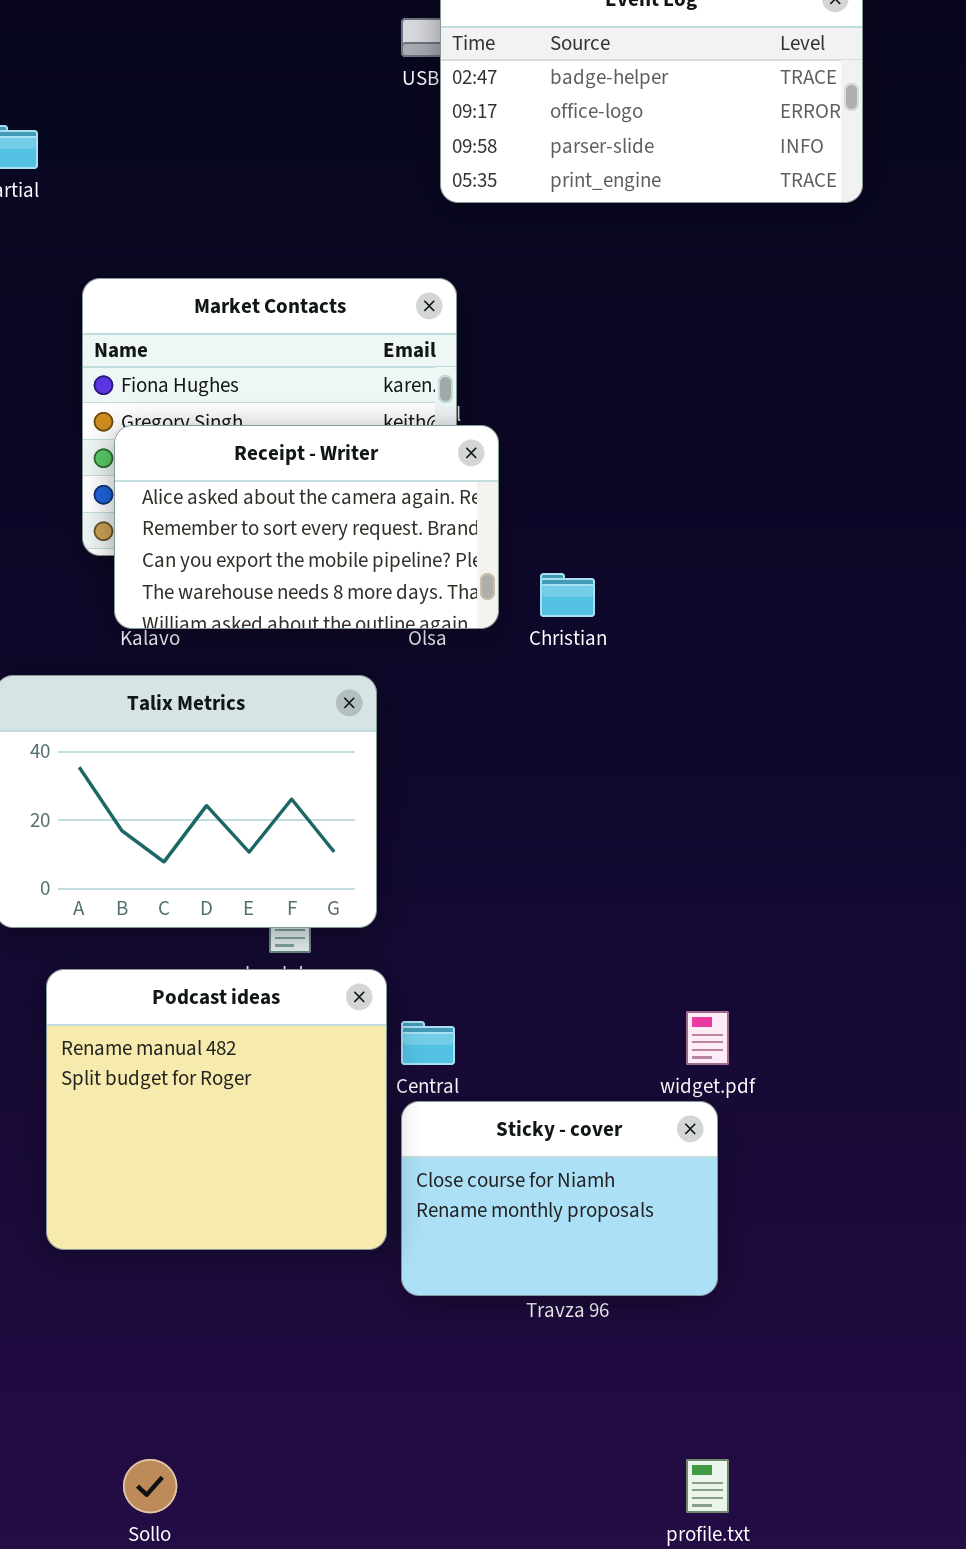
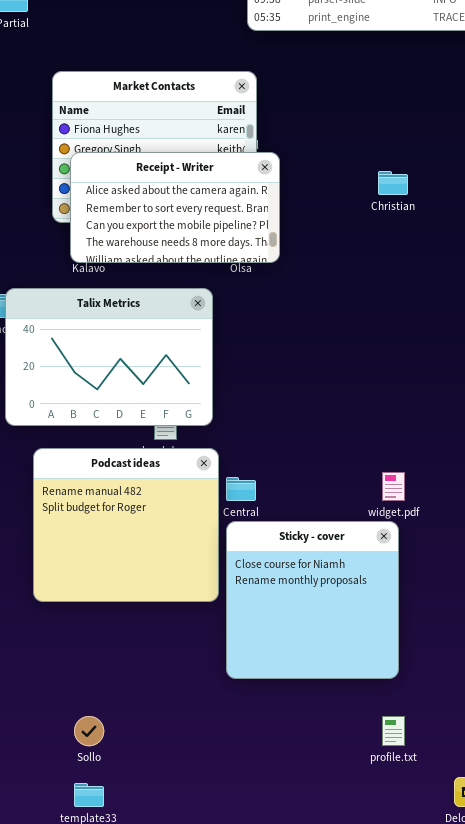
Christian: [540,573,595,617] -> [378,171,408,195], moved
Sticky - cover: [401,1101,718,1296] -> [226,521,399,679], resized

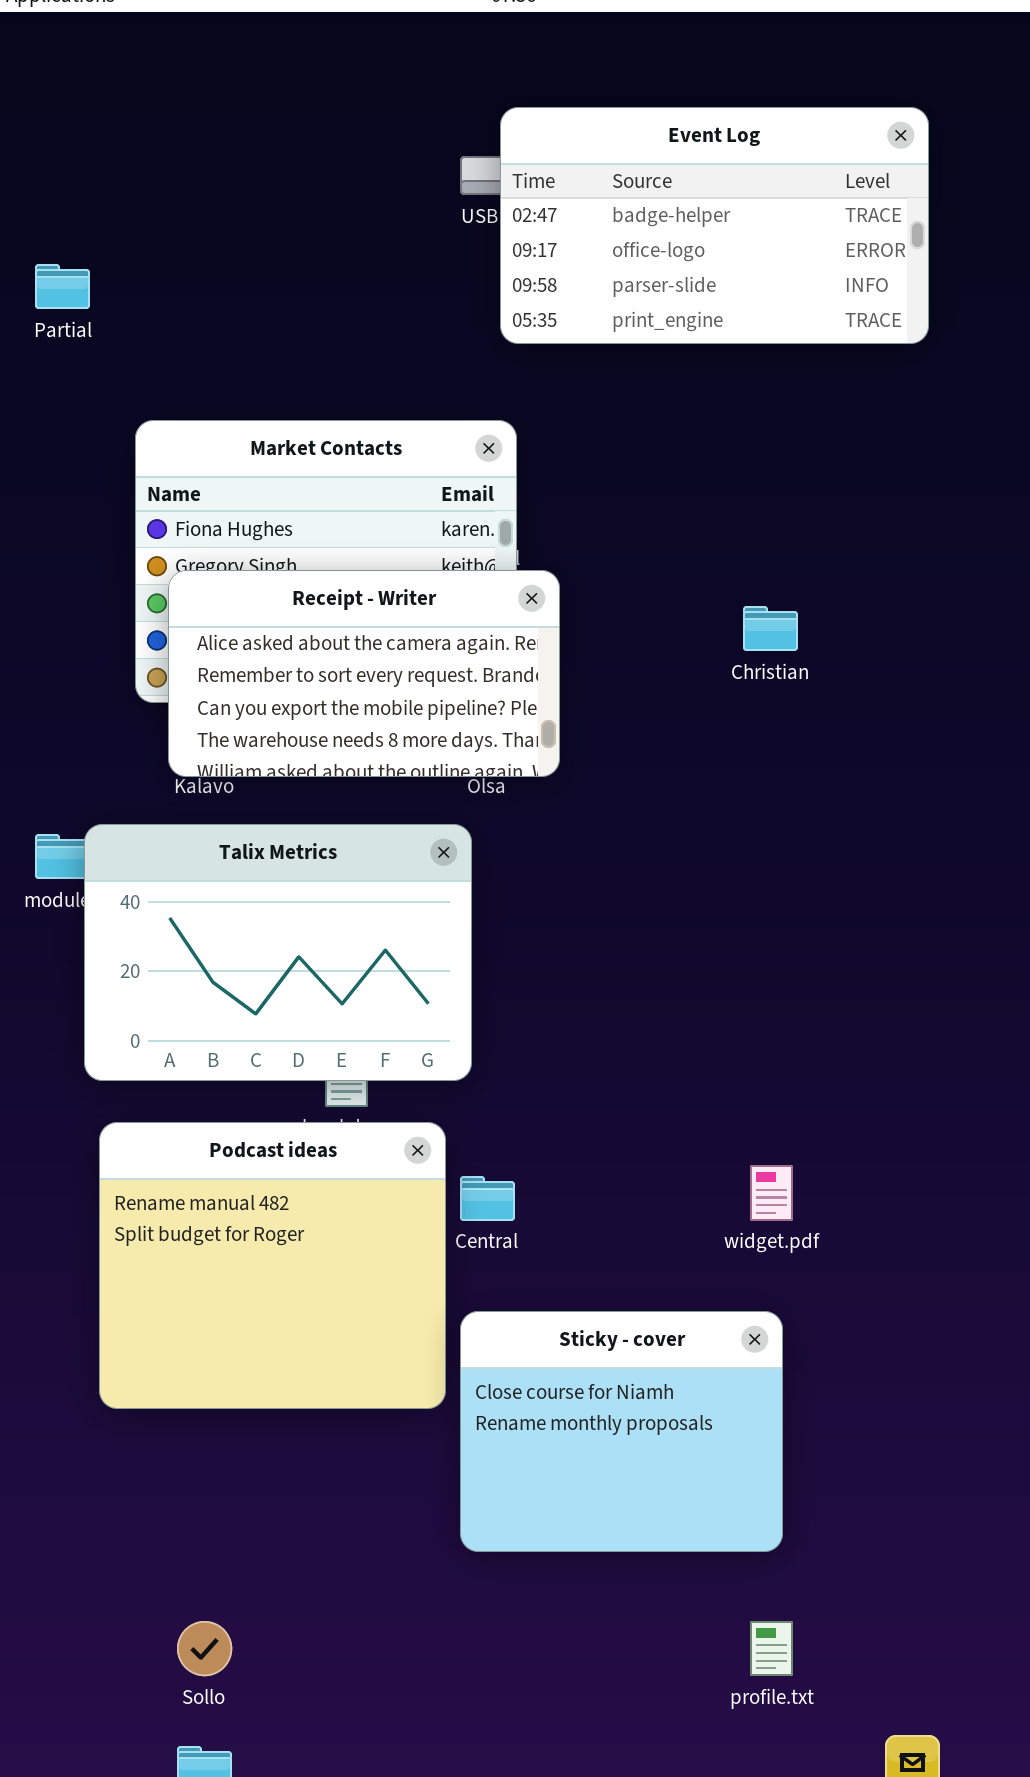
Talix Metrics: [5,288,213,426] -> [84,824,472,1081], moved
Sticky - cover: [226,521,399,679] -> [460,1311,783,1552], resized

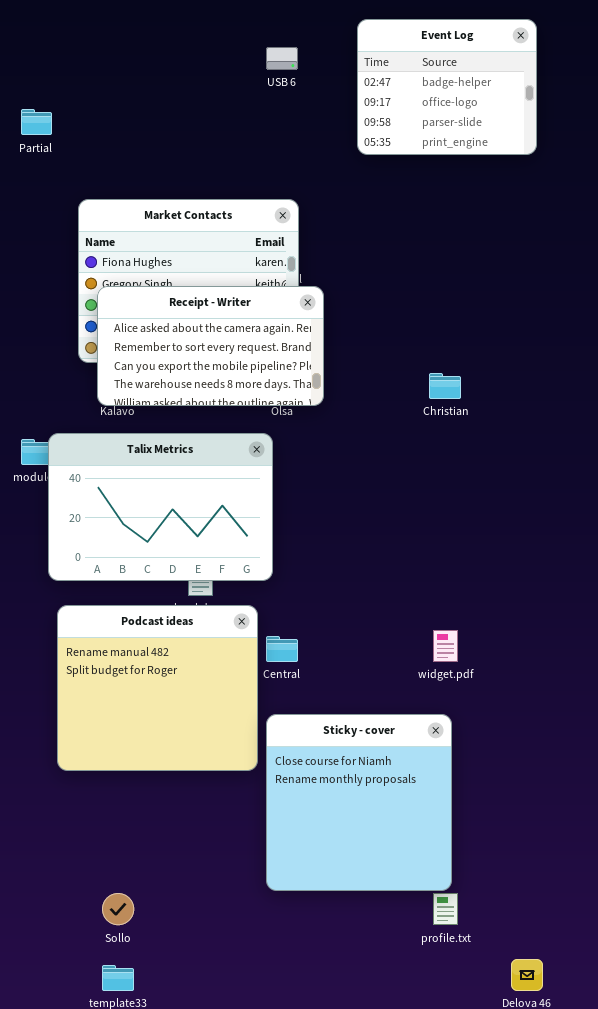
Event Log: [500,107,929,344] -> [357,19,537,155], resized
Christian: [743,606,798,651] -> [429,373,461,399], moved
Sticky - cover: [460,1311,783,1552] -> [266,714,452,891], resized

